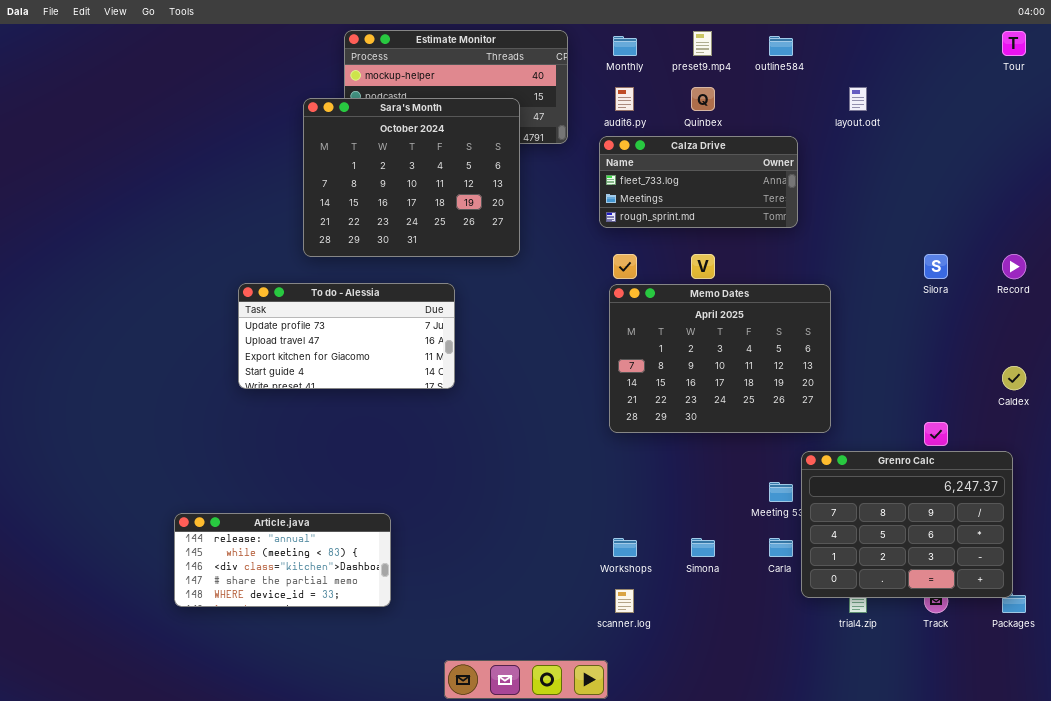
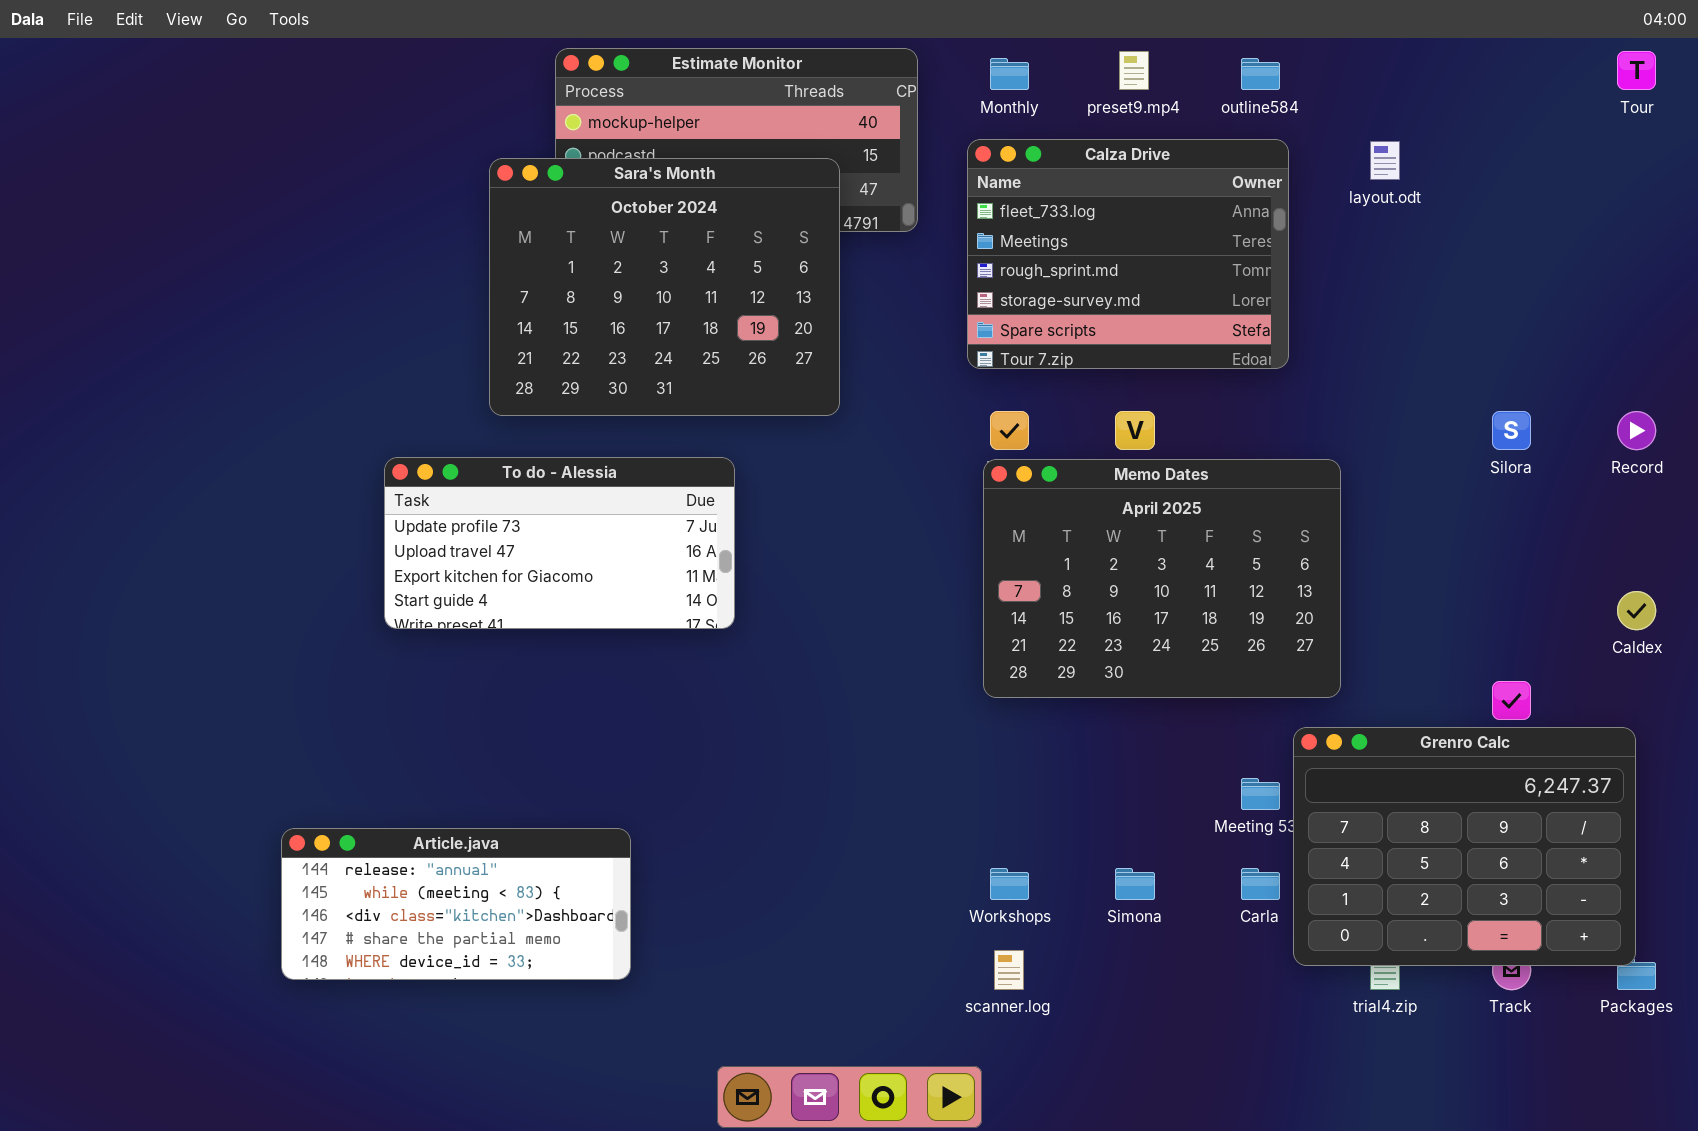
Calza Drive: [599,136,798,228] -> [967,139,1289,369], resized

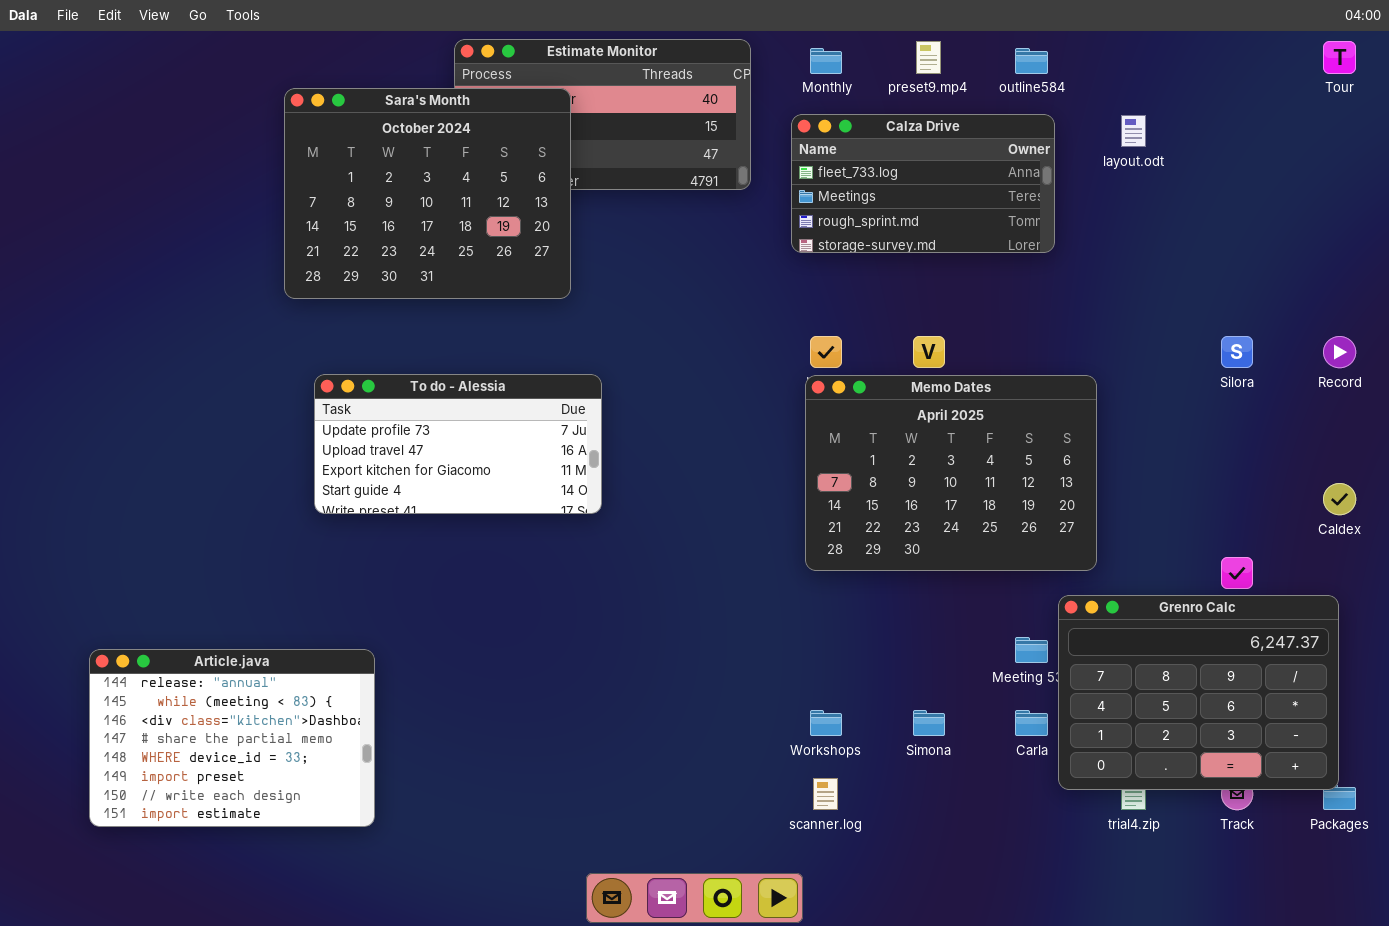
Calza Drive: [967,139,1289,369] -> [791,114,1055,253], resized
Sara's Month: [489,158,840,416] -> [284,88,571,299], moved
Article.java: [281,828,631,980] -> [89,649,375,827], moved, resized

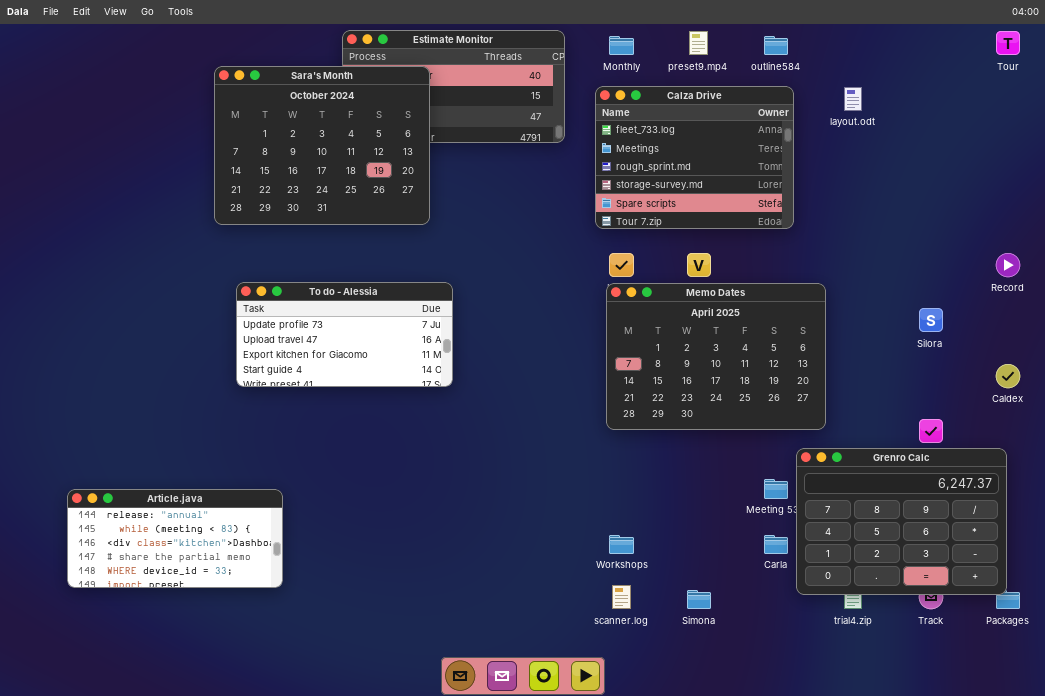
Calza Drive: [791,114,1055,253] -> [595,86,794,229], resized
Silora: [1221,336,1253,368] -> [919,308,943,332], moved
Article.java: [89,649,375,827] -> [67,489,283,588], resized
Simona: [913,710,945,736] -> [687,590,711,609], moved

